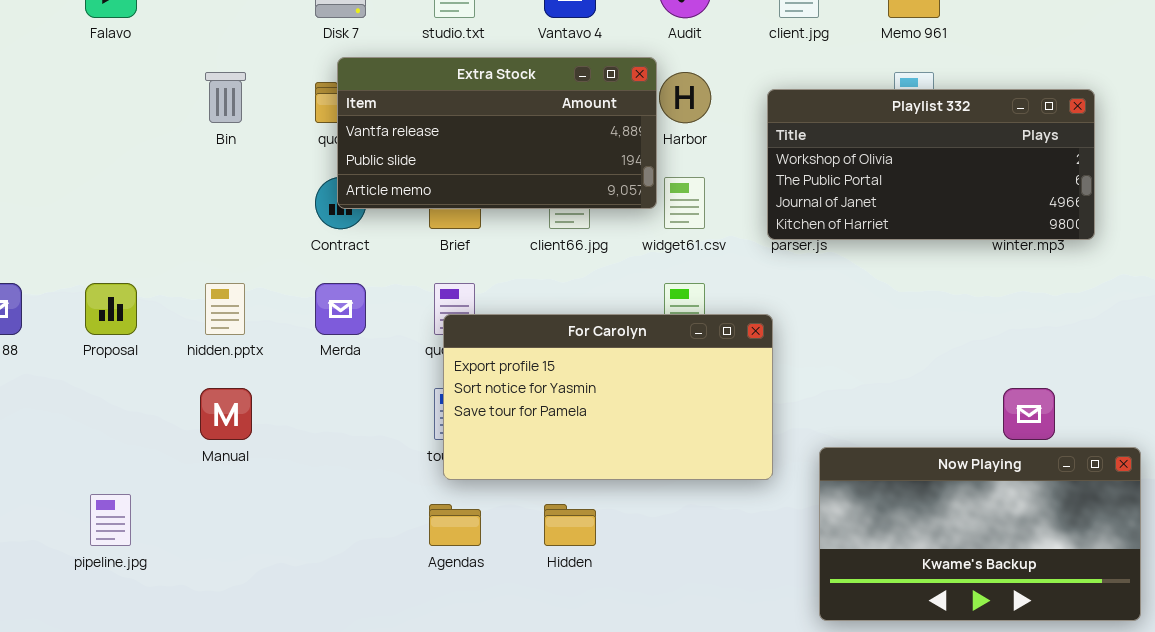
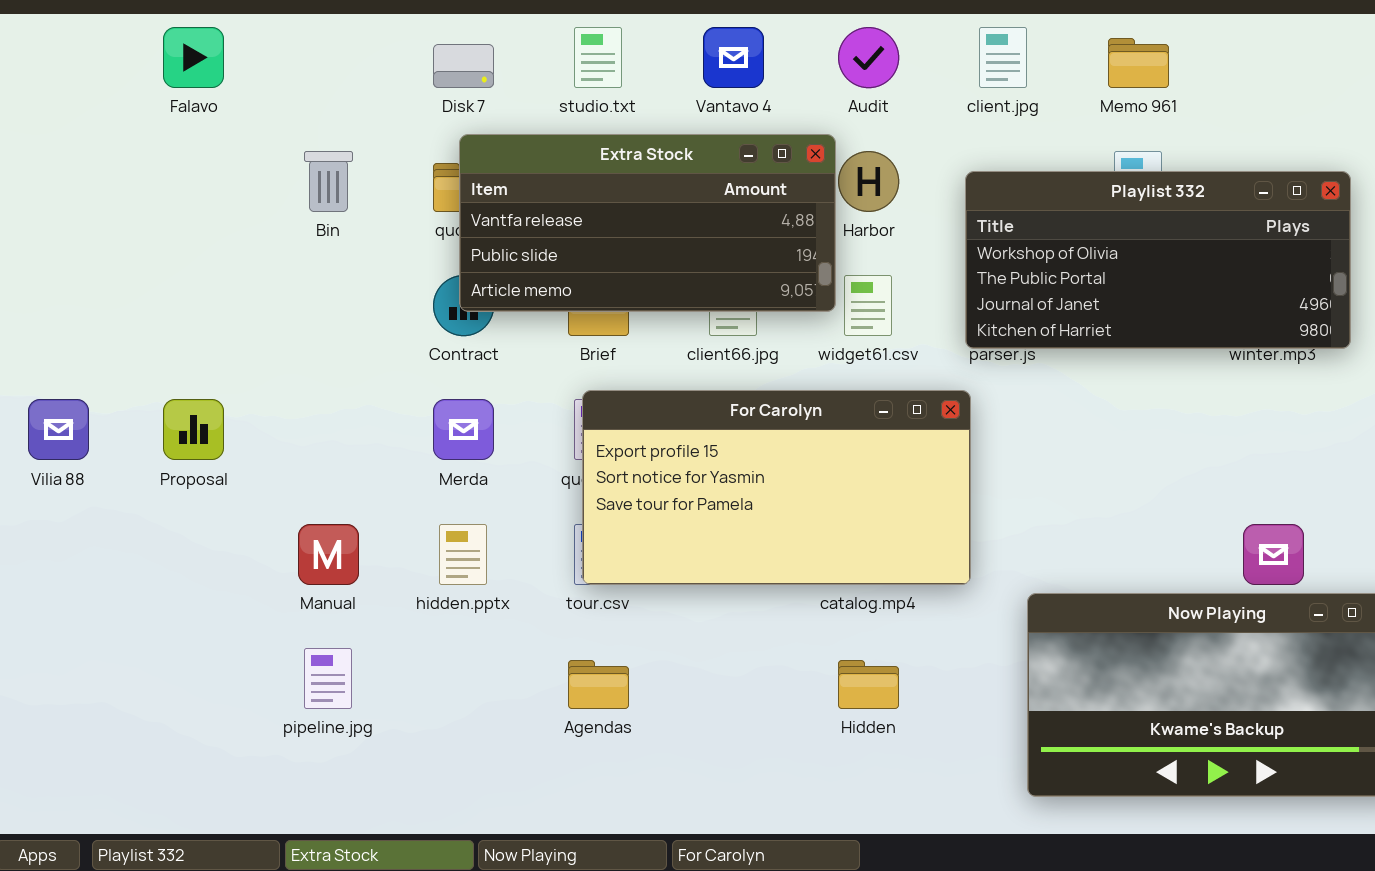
hidden.pptx: [205,283,245,335] -> [439,524,487,585], moved
For Carolyn: [443,314,773,480] -> [582,390,971,585], moved
pipeline.jpg: [90,494,131,546] -> [304,648,352,709], moved
Hidden: [544,504,596,546] -> [838,660,899,709], moved

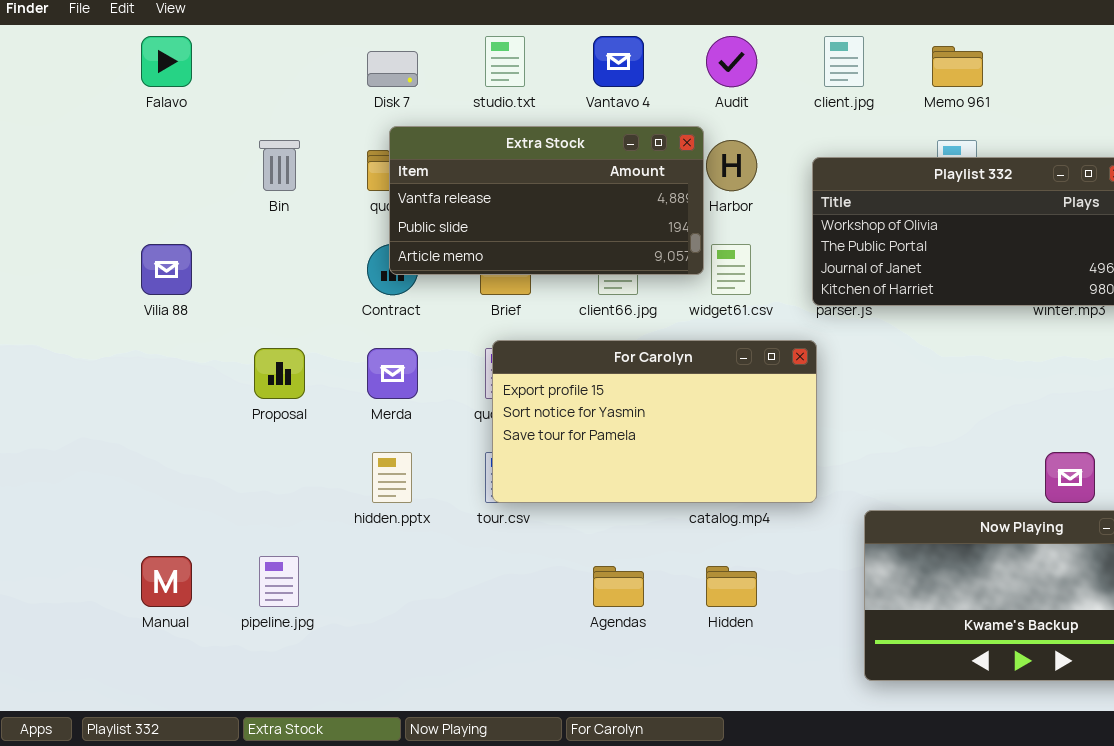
Vilia 88: [28,399,89,460] -> [141,244,192,295], moved
Proposal: [163,399,224,460] -> [254,348,305,399], moved
Manual: [298,524,359,585] -> [141,556,192,607], moved
Agendas: [568,660,629,709] -> [593,566,644,607], moved

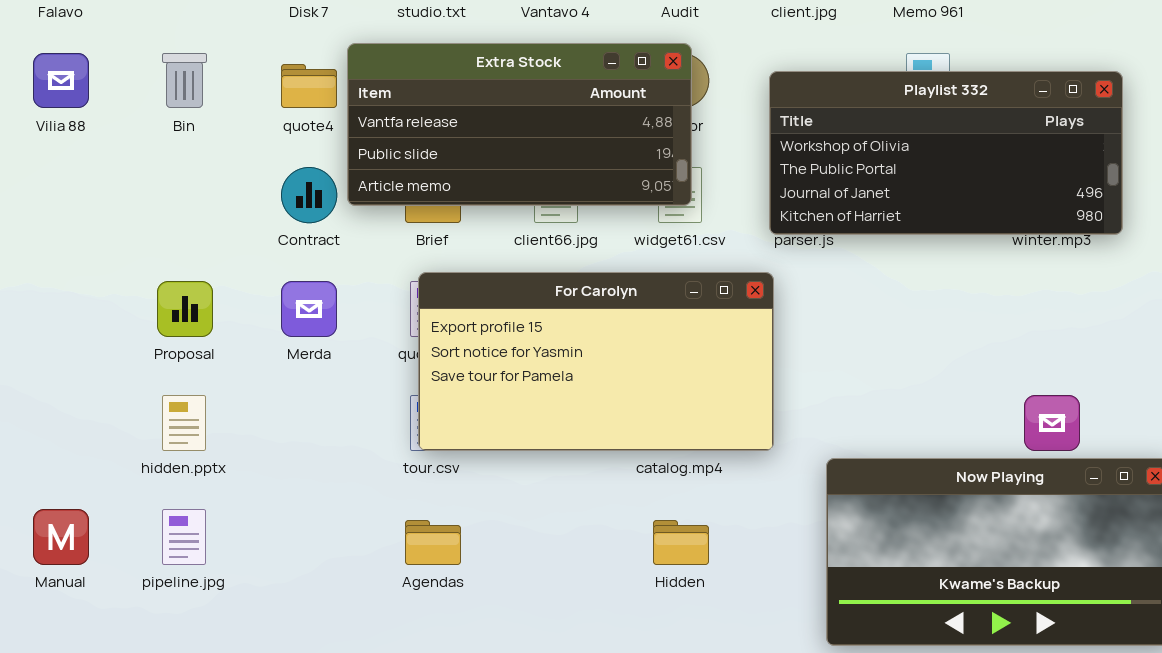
Extra Stock: [389,126,704,275] -> [347,43,692,206], moved
Vilia 88: [141,244,192,295] -> [33,53,89,108], moved
hidden.pptx: [372,452,412,503] -> [162,395,206,451], moved
Agendas: [593,566,644,607] -> [405,520,461,565], moved

